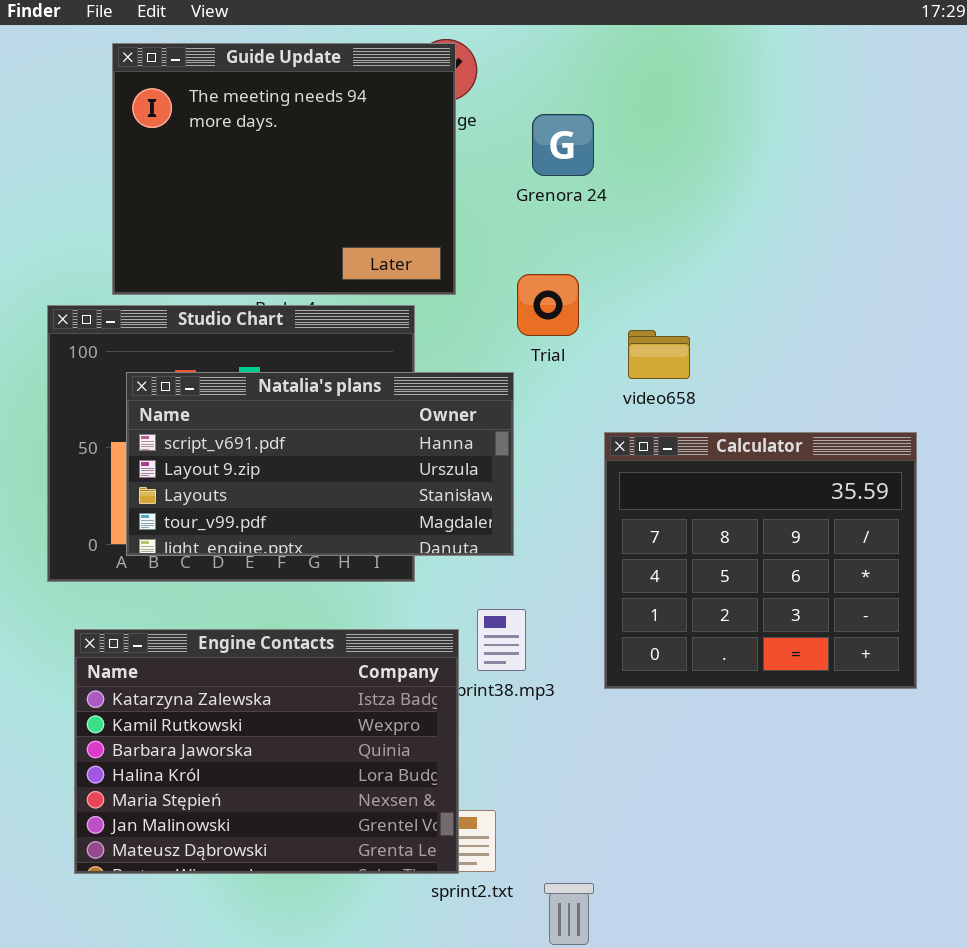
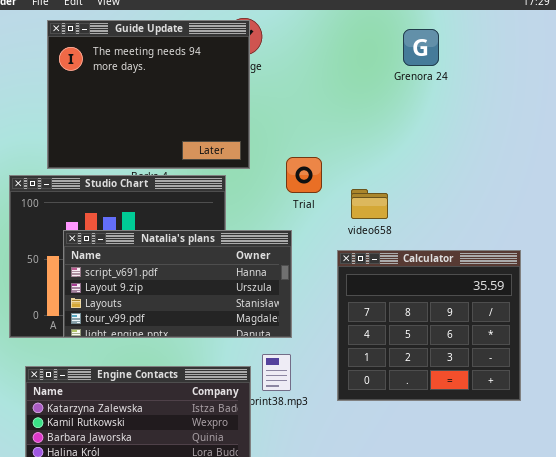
Grenora 24: [532,114,594,176] -> [403,29,439,66], moved
Natalia's plans: [126,372,514,556] -> [63,230,292,338], moved

